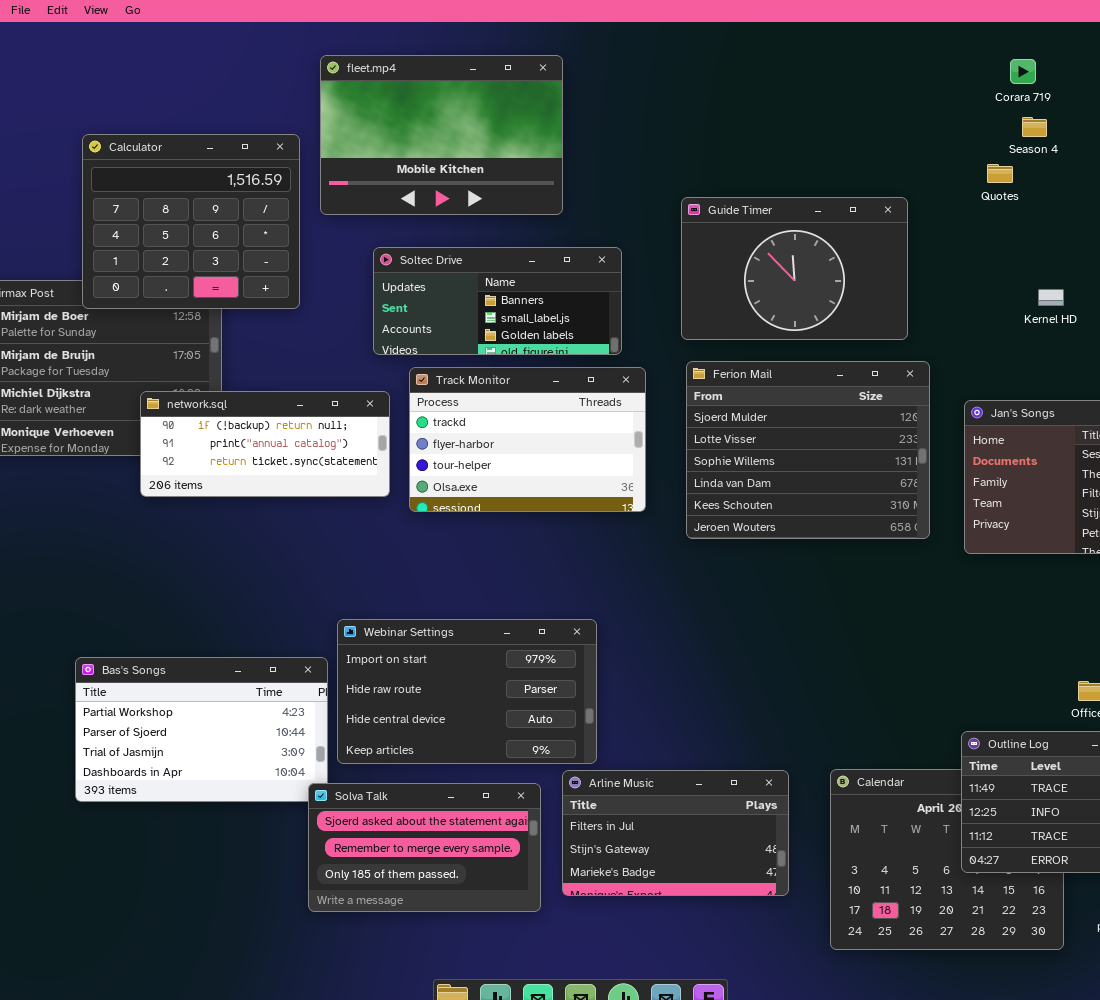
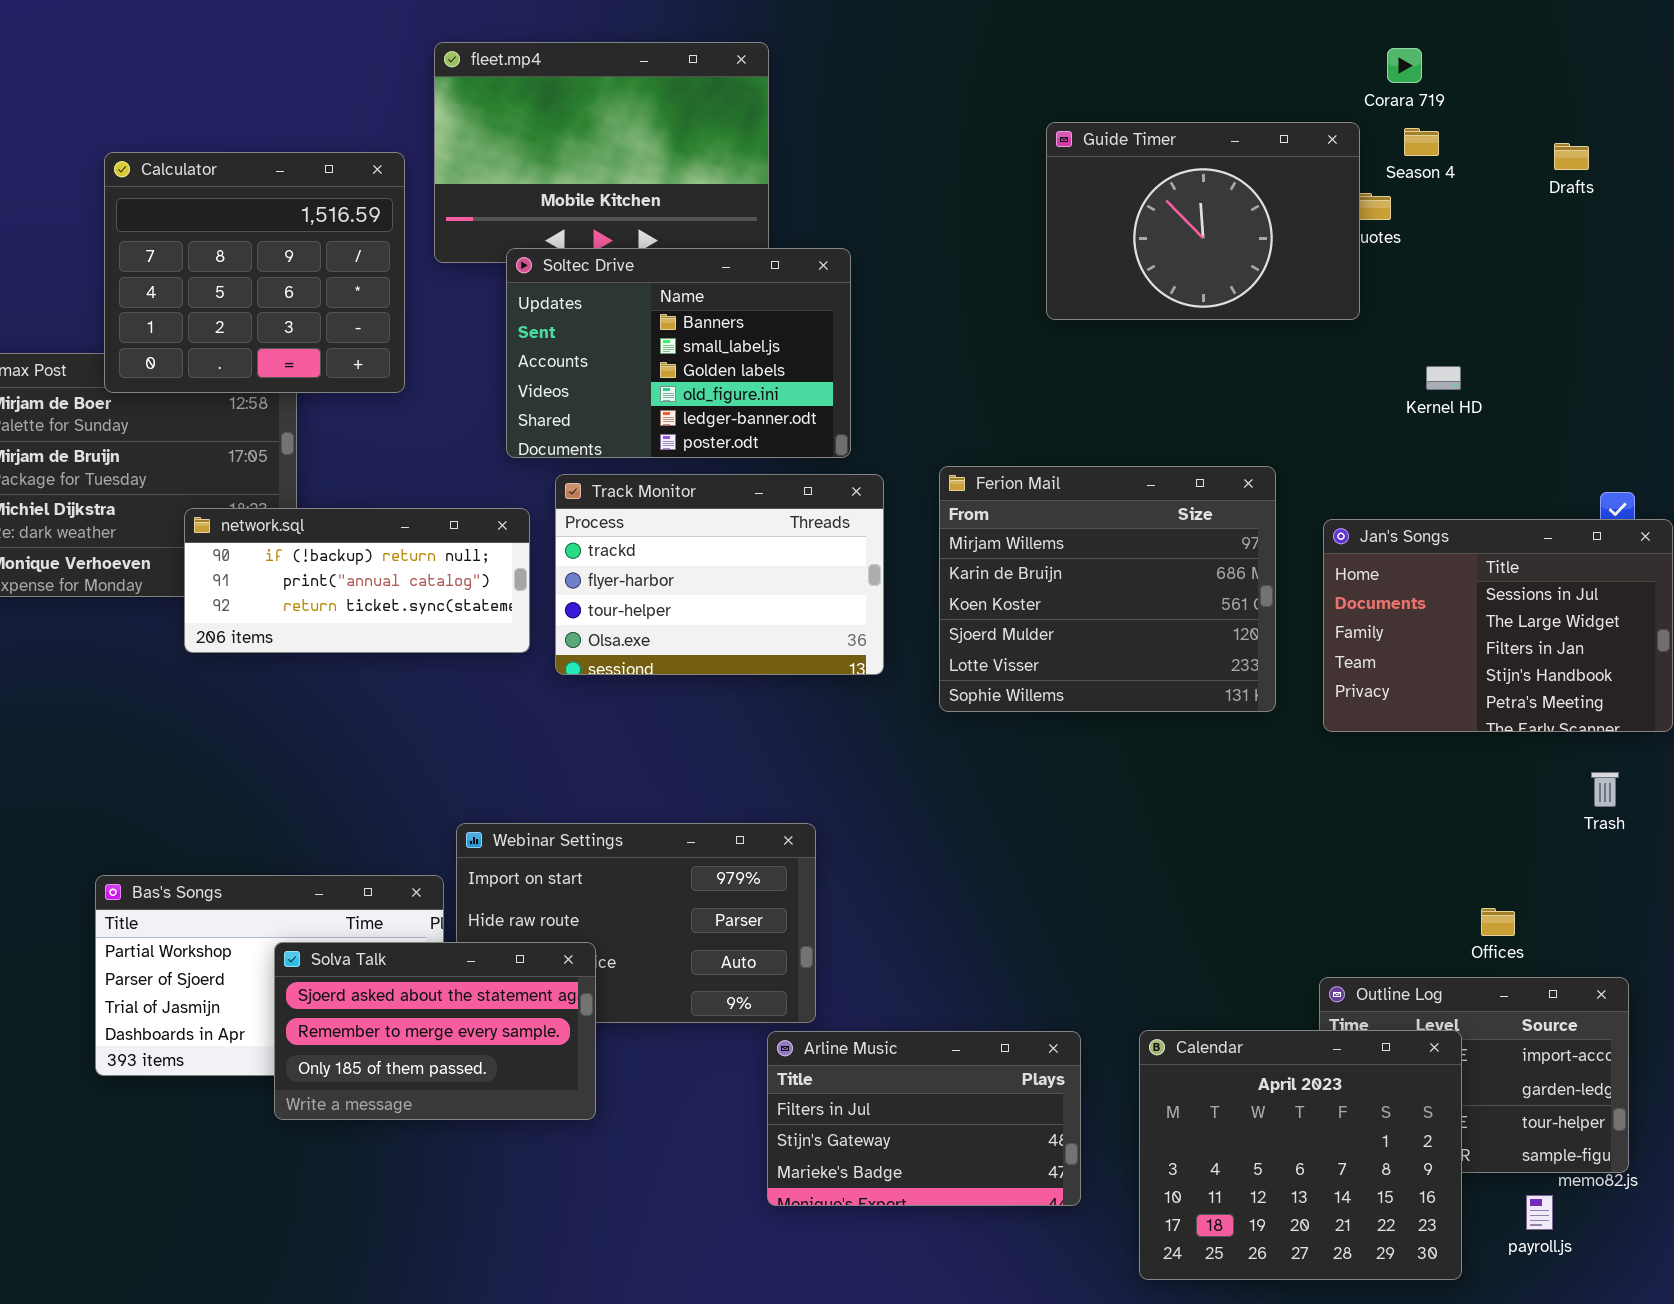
Guide Timer: [681,197,908,340] -> [1046,122,1360,320], moved
Soltec Drive: [373,247,622,355] -> [506,248,851,458], resized
Ferion Mail: [686,361,930,539] -> [939,466,1276,712], scrolled up 3 rows
Calendar: [830,769,1064,950] -> [1139,1030,1462,1280], raised
Solva Talk: [308,783,541,912] -> [274,942,596,1120], moved

